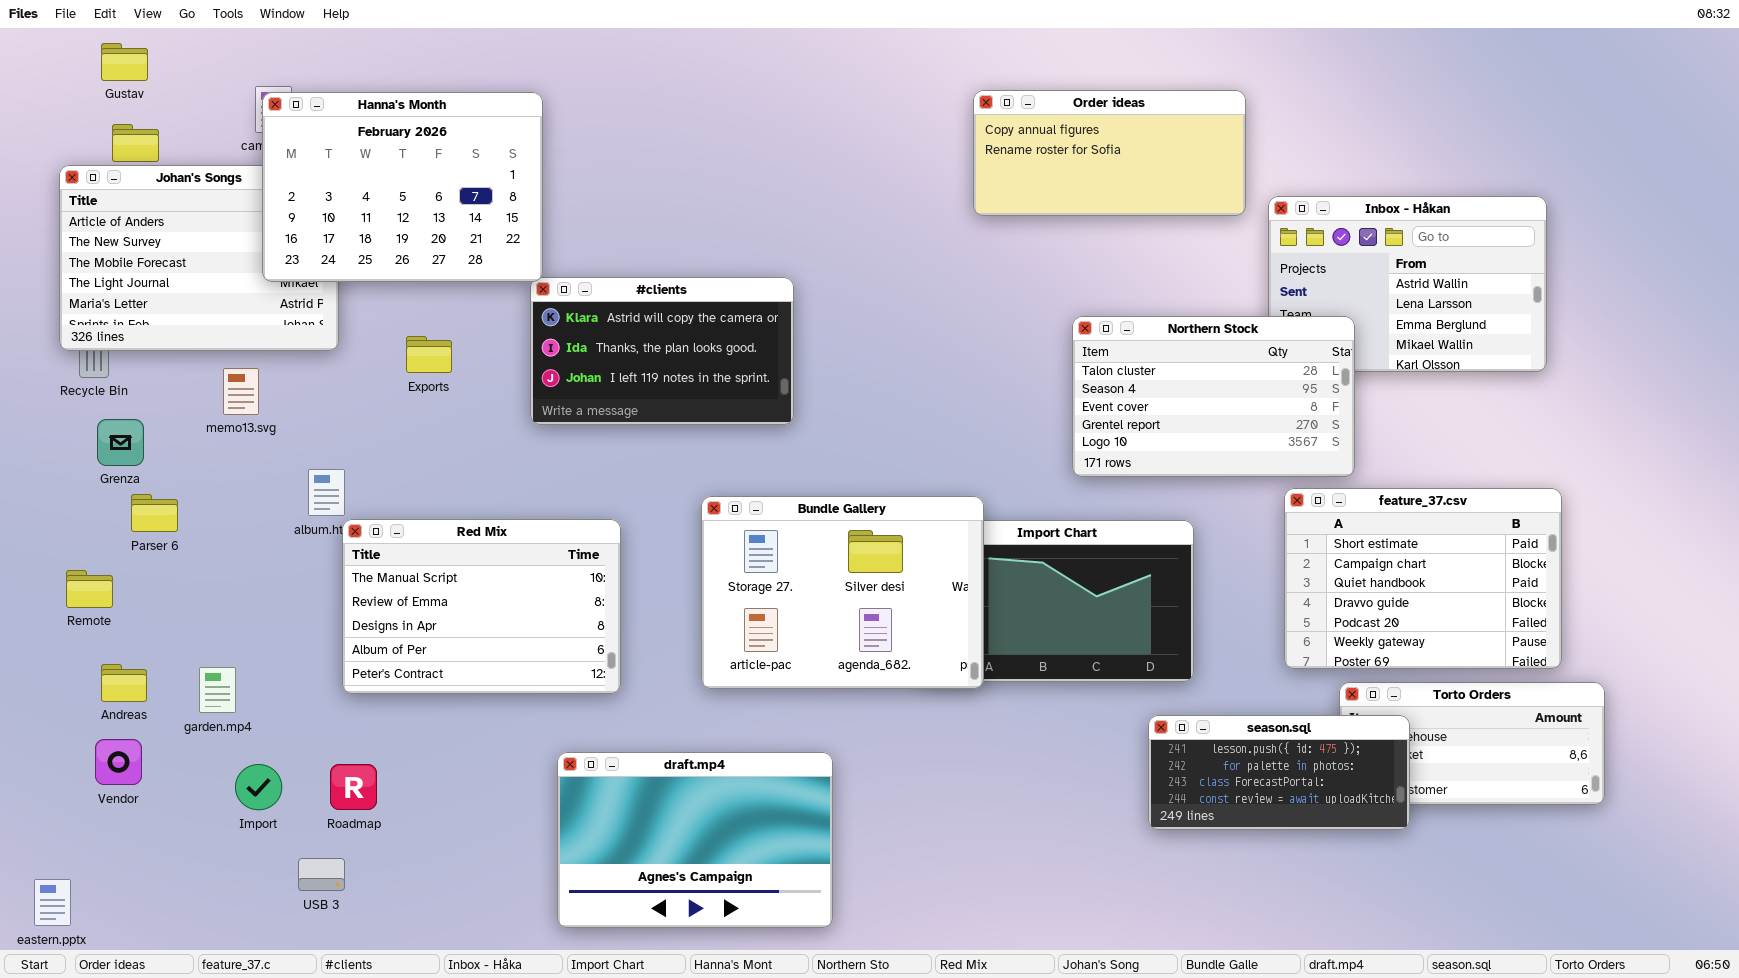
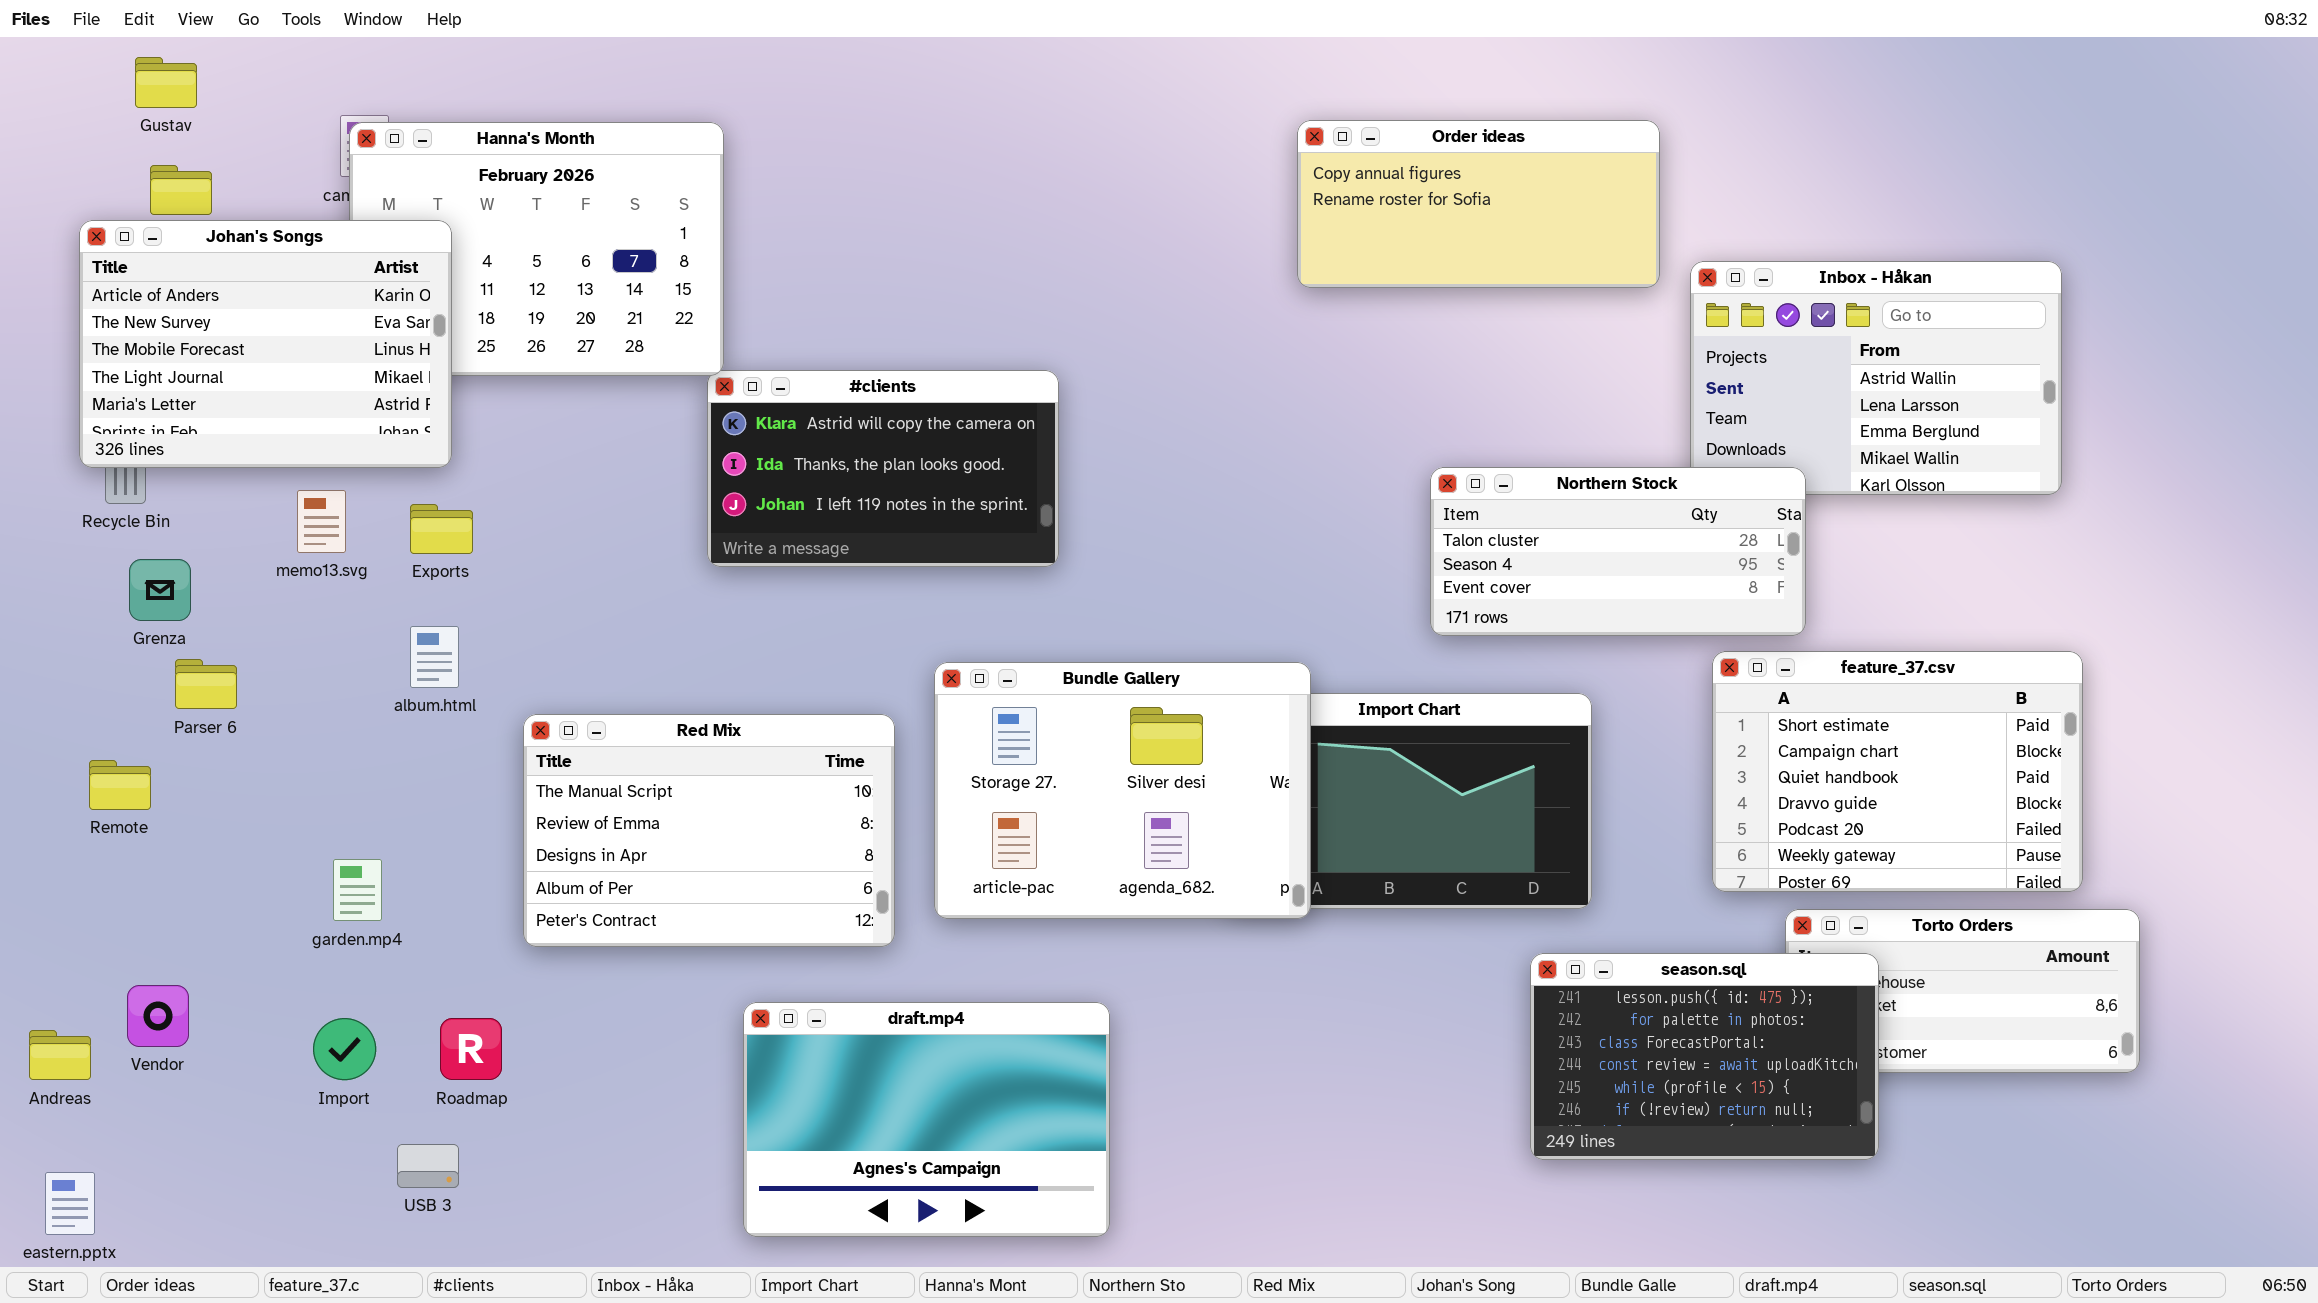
Johan's Songs: [59,165,339,351] -> [79,220,452,468], raised
Northern Stock: [1072,316,1355,477] -> [1430,467,1806,636], resized
Exports: [406,336,452,373] -> [410,504,473,554], moved
Red Mix: [342,519,621,694] -> [523,714,895,947], moved
Andreas: [101,664,147,702] -> [29,1030,91,1080], moved
garden.mp4: [199,667,236,713] -> [333,859,382,921], moved
season.sql: [1148,715,1410,830] -> [1530,953,1879,1160], resized

